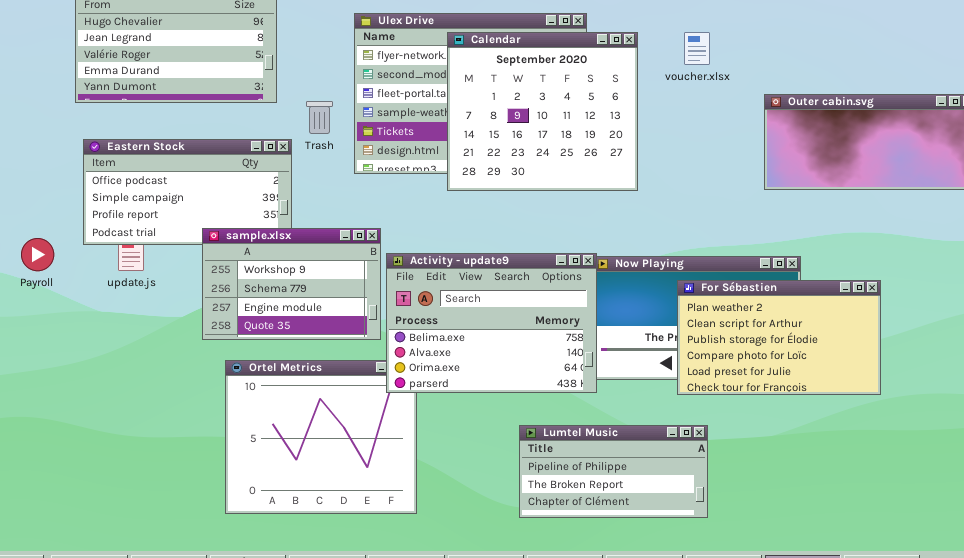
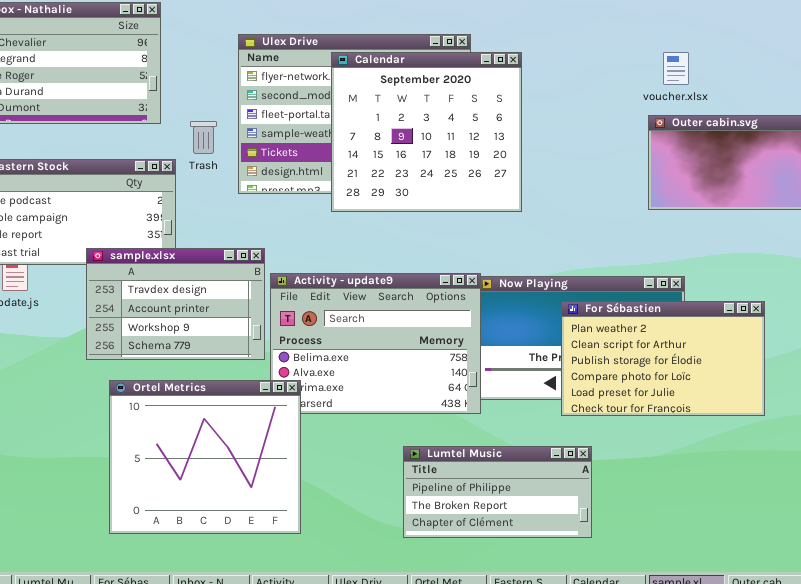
voucher.xlsx: [684,32,710,65] -> [663,52,689,85], moved
sample.xlsx: [202,228,381,340] -> [86,248,265,360], scrolled up 2 rows
Ortel Metrics: [225,360,417,514] -> [109,380,301,534], raised

